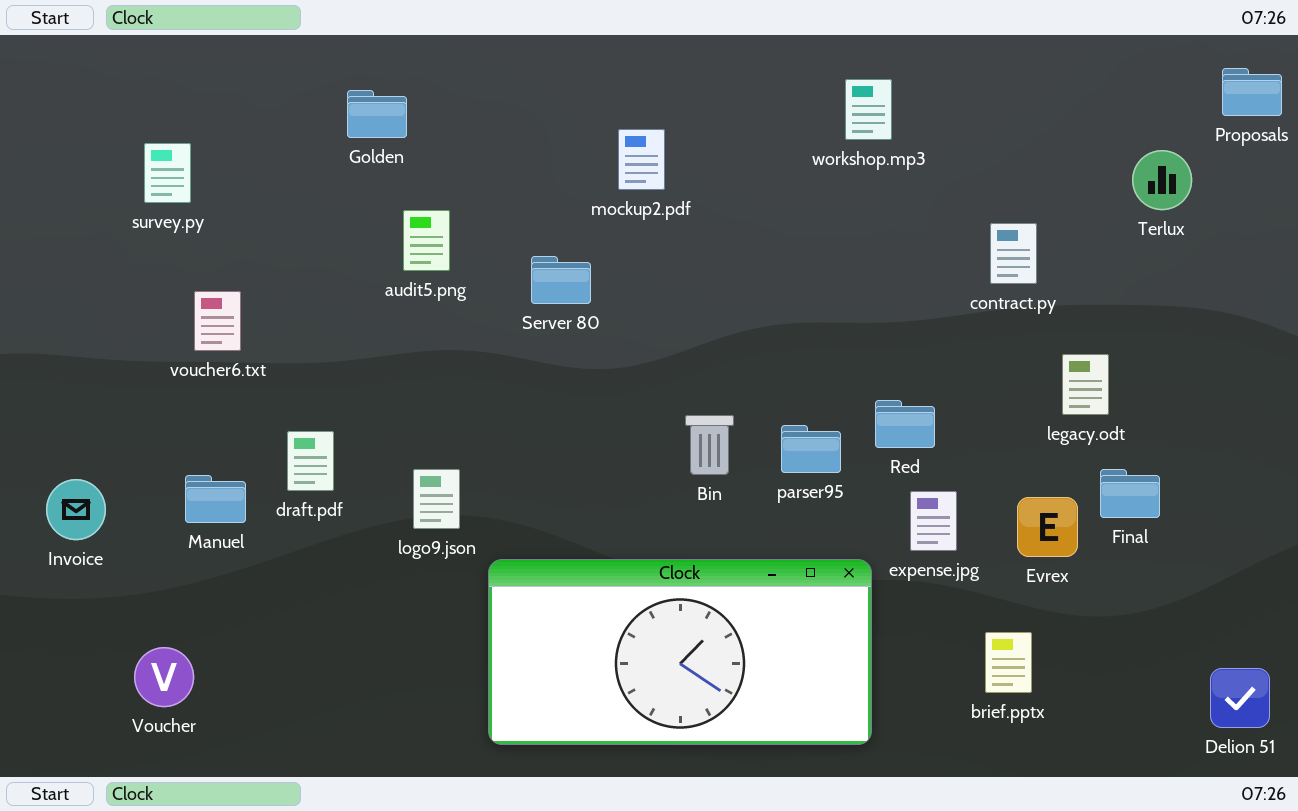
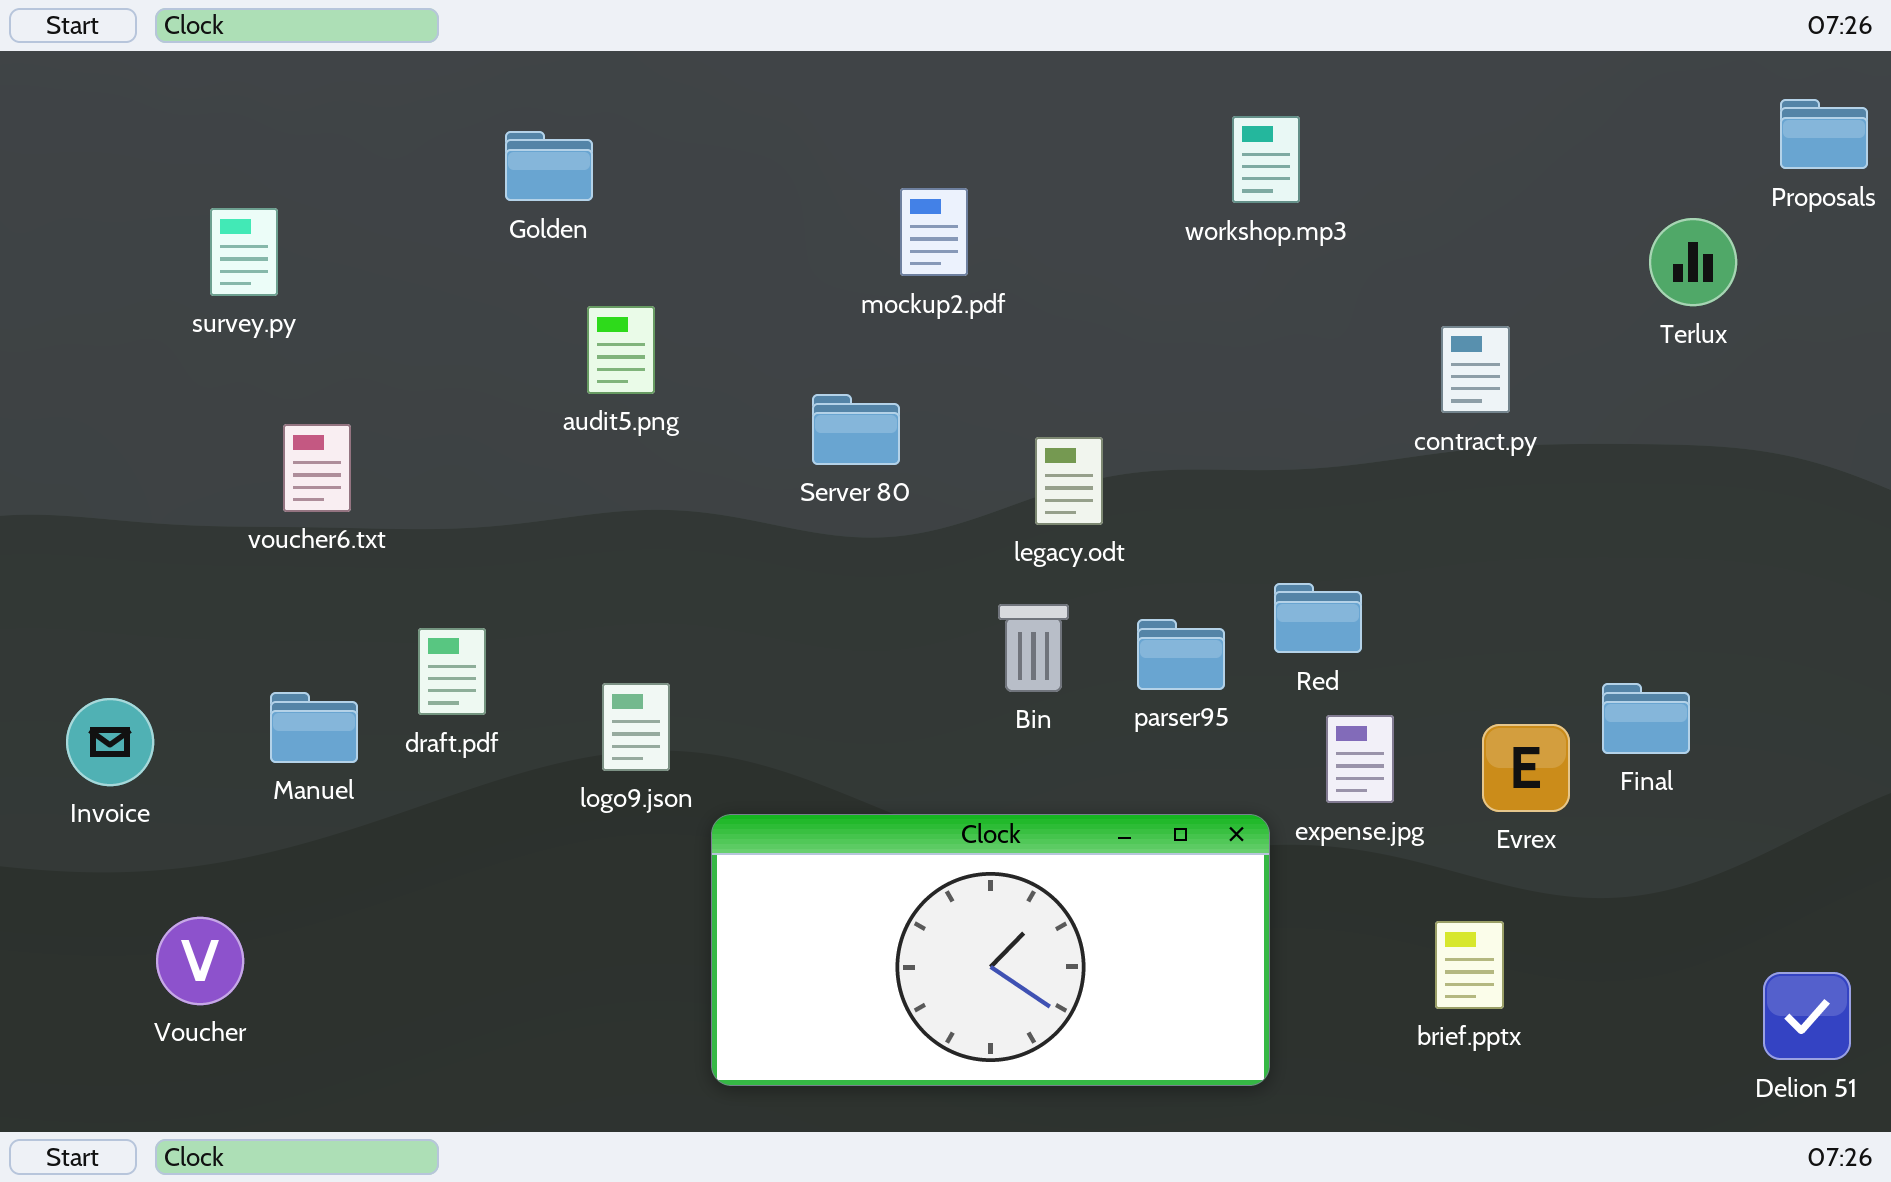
Server 80: [531,256,591,304] -> [812,394,900,465], moved
legacy.odt: [1062,354,1109,415] -> [1035,437,1103,525], moved
Voucher: [134,647,194,707] -> [156,917,244,1005], moved

